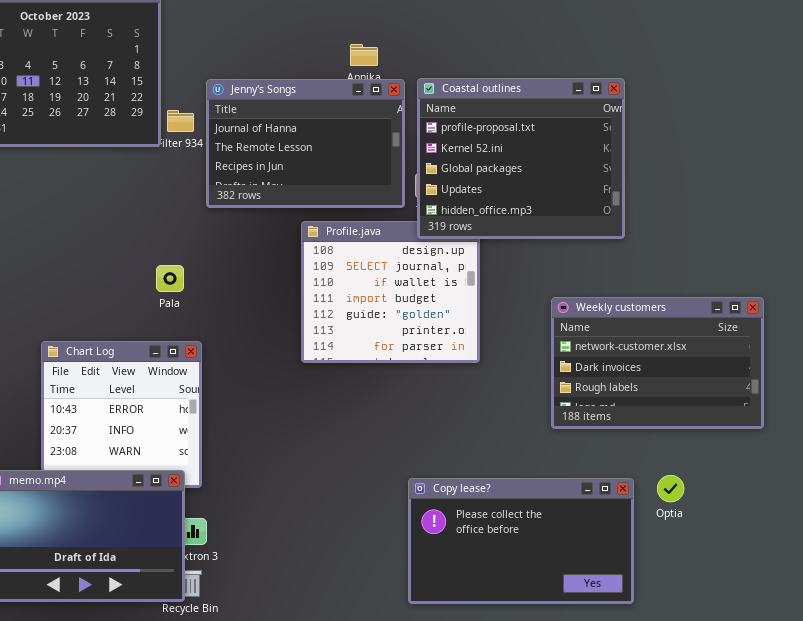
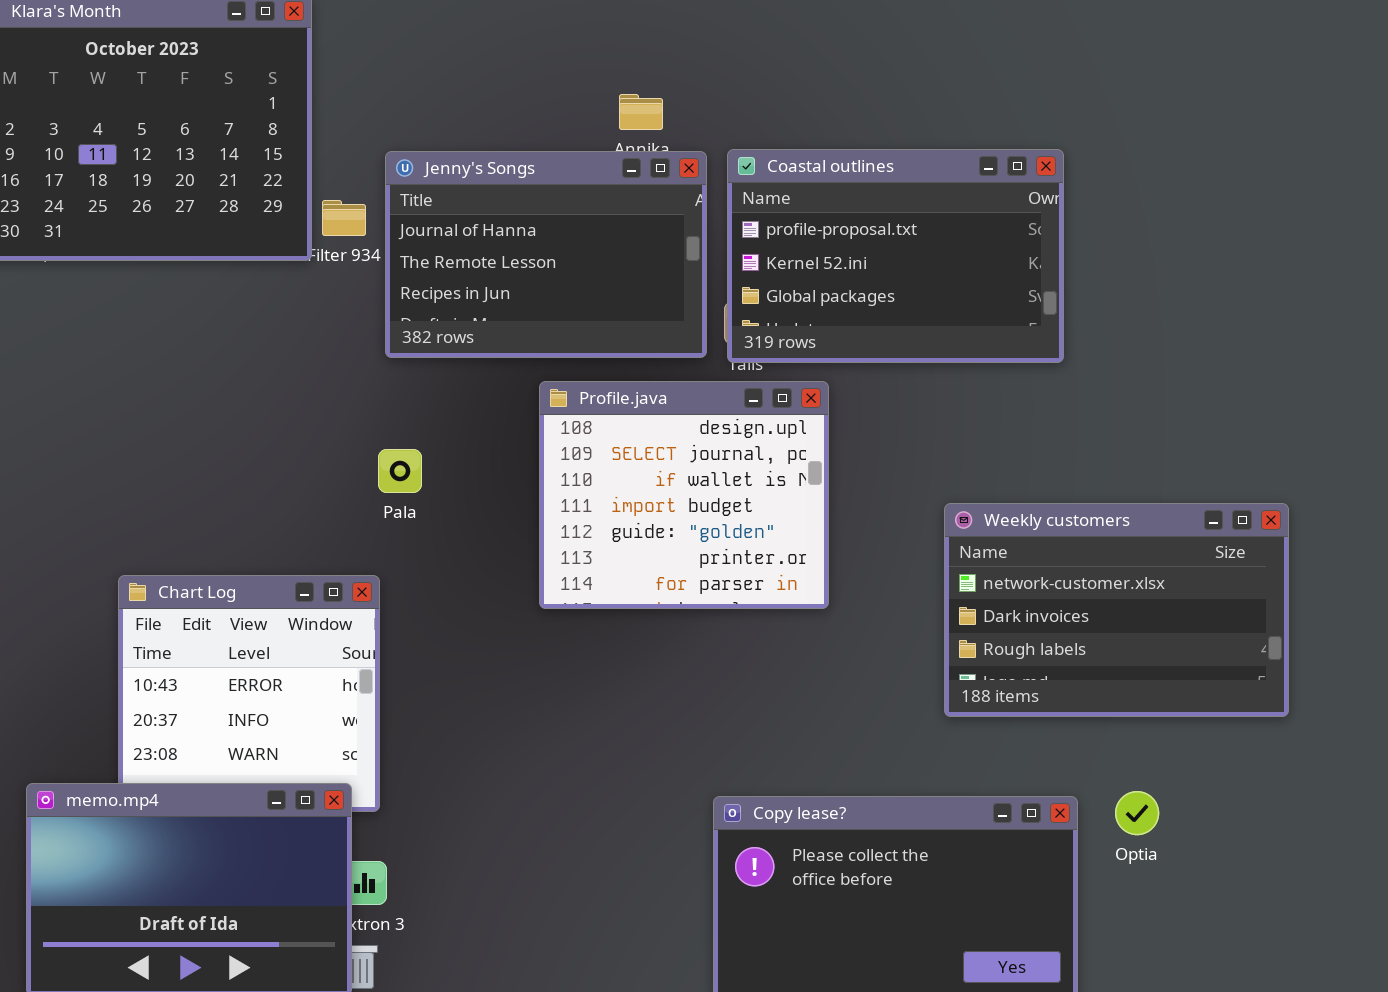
Coastal outlines: [417,78,625,239] -> [727,149,1064,363], resized
Pala: [156,265,184,292] -> [378,449,422,493], moved

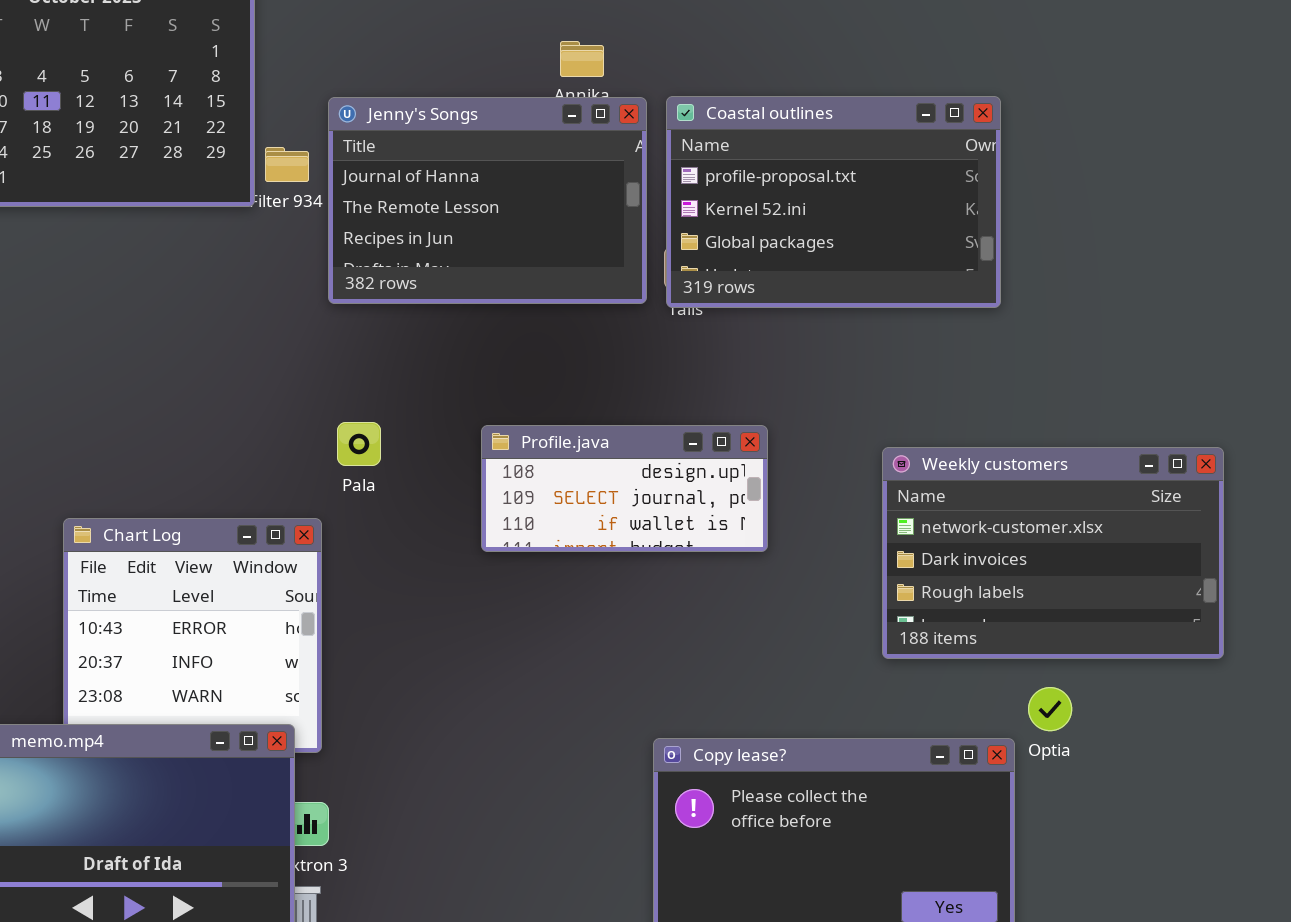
Profile.java: [539,381,829,609] -> [481,425,768,552], resized
Pala: [378,449,422,493] -> [337,422,381,466], moved
Optia: [1115,791,1159,835] -> [1028,687,1072,731], moved

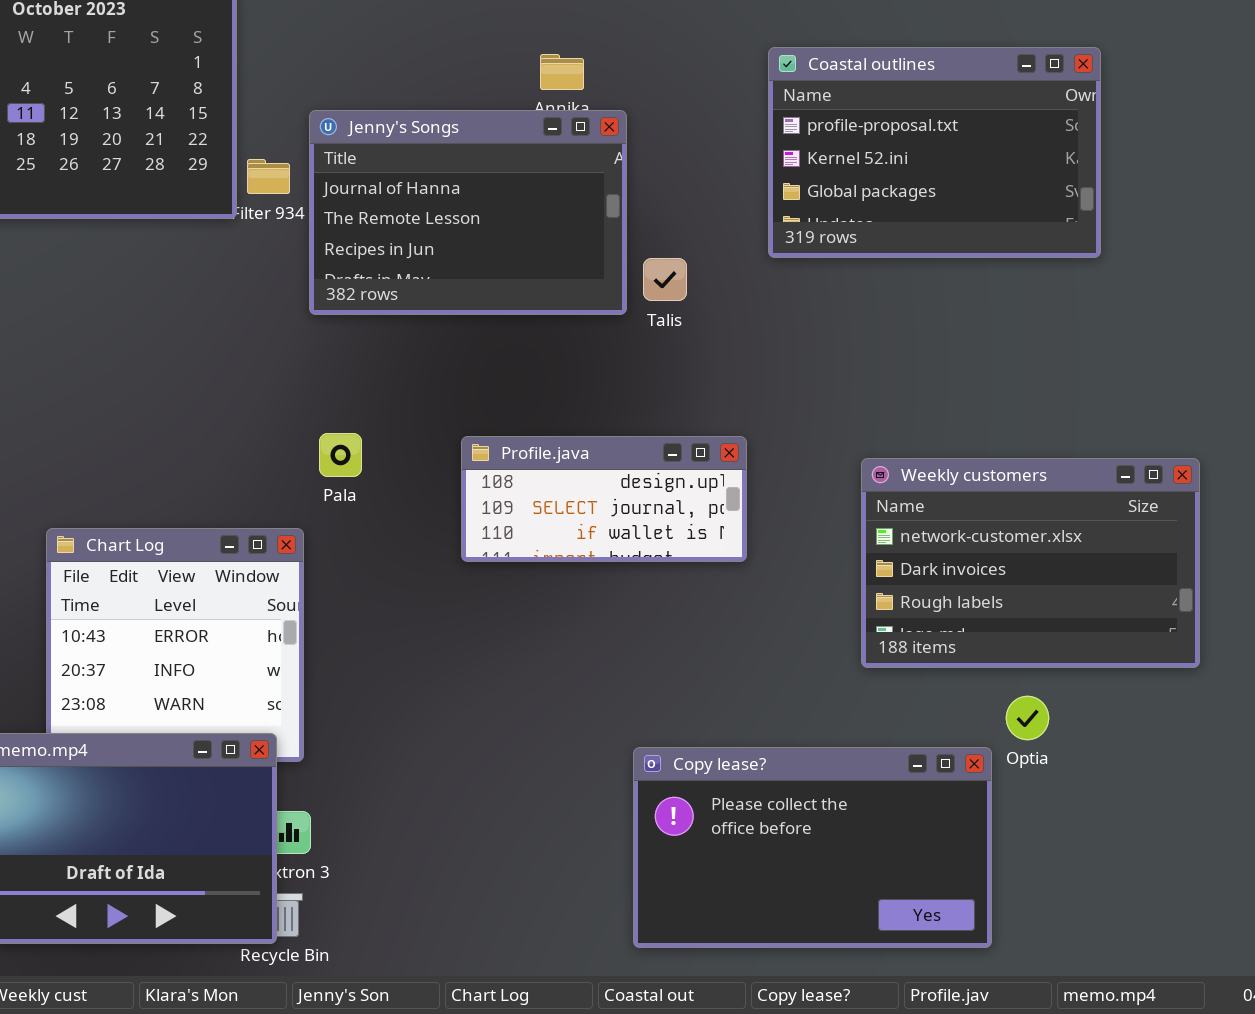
Coastal outlines: [666,96,1001,308] -> [768,47,1101,258], moved

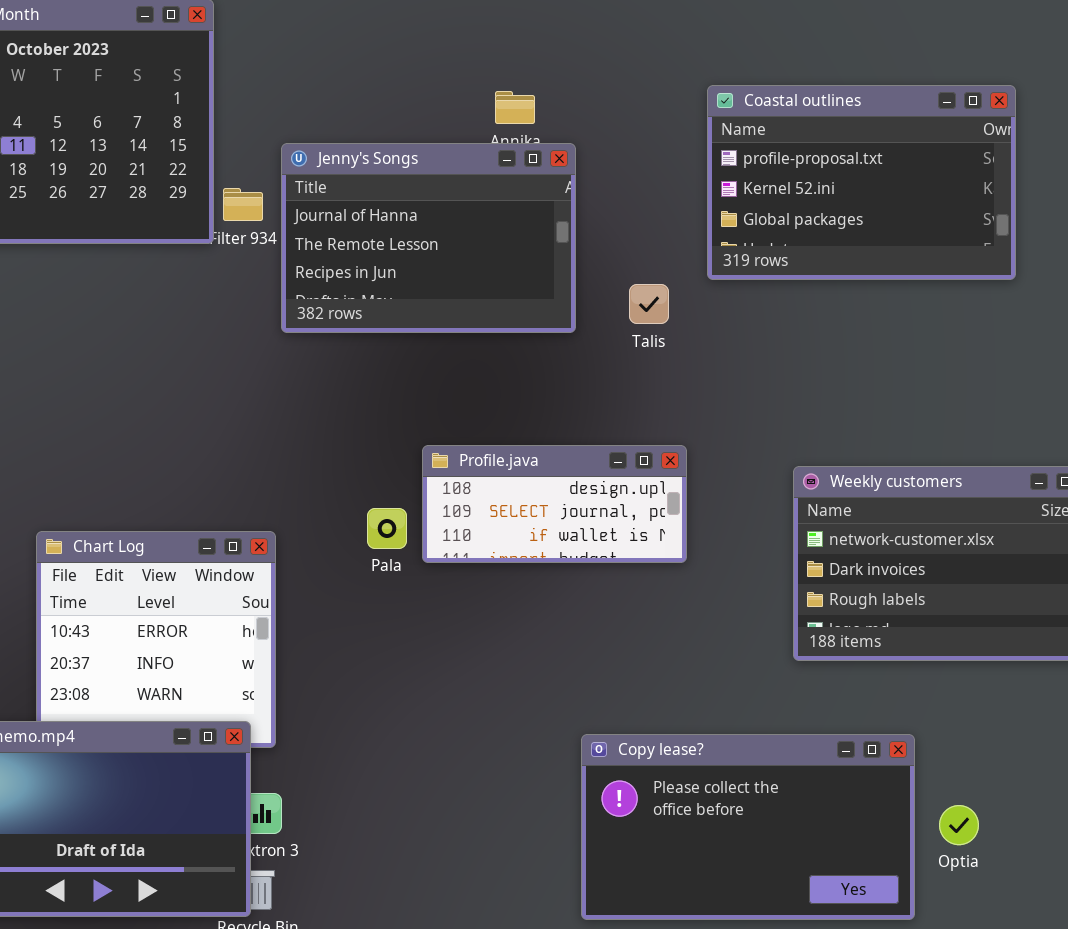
Talis: [643,258,687,301] -> [629,284,669,324], moved
Pala: [319,433,362,477] -> [367,508,407,549], moved
Optia: [1006,696,1049,740] -> [939,805,979,845], moved

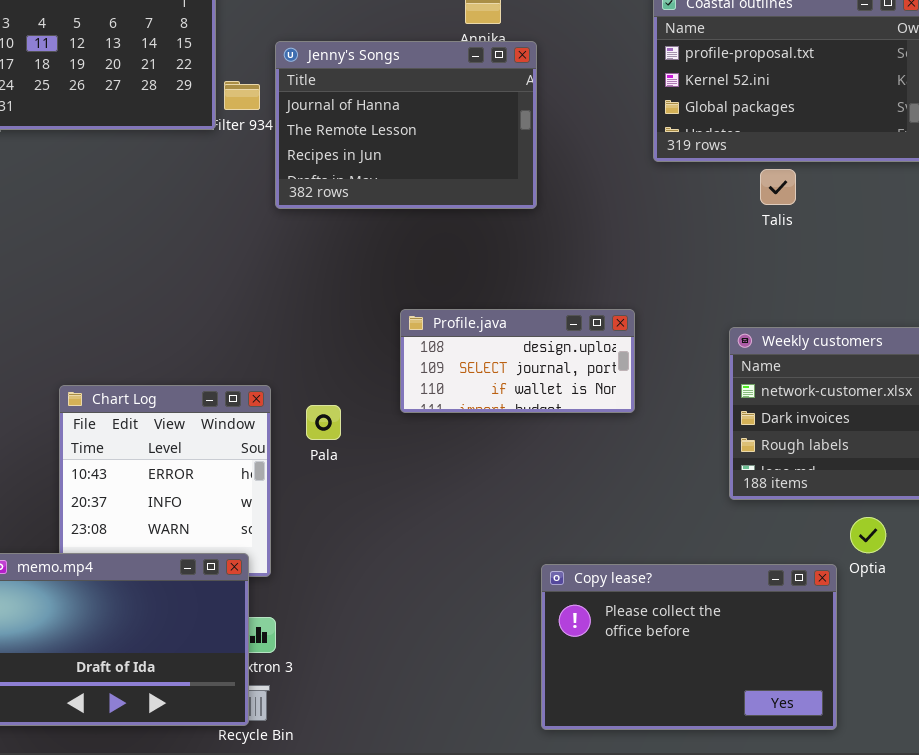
Talis: [629,284,669,324] -> [760,169,796,205], moved
Pala: [367,508,407,549] -> [306,405,341,440], moved
Optia: [939,805,979,845] -> [850,517,886,553], moved

